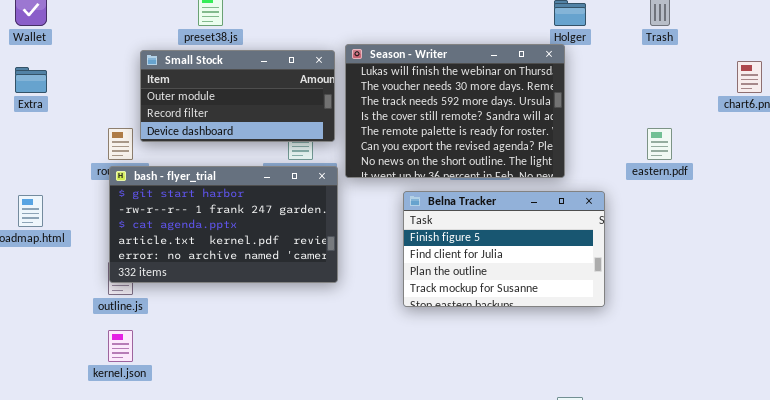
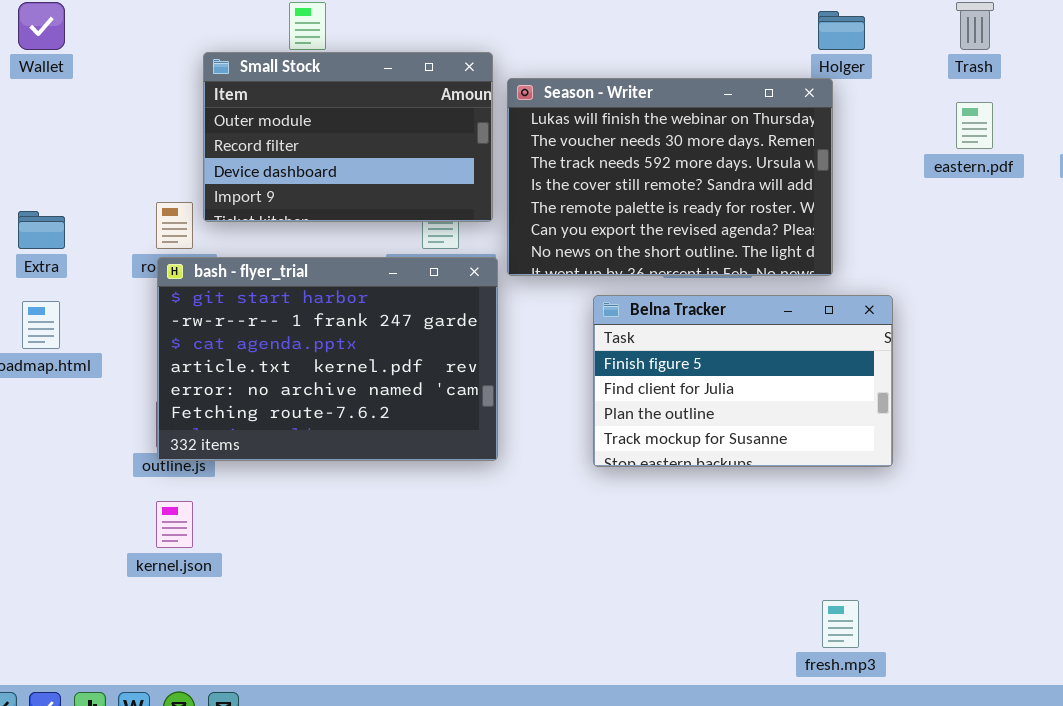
Small Stock: [140,50,335,142] -> [203,52,493,222], resized
Extra: [15,67,47,93] -> [18,211,65,249], moved
eastern.pdf: [647,128,672,160] -> [956,102,993,149], moved
bash - flyer_trial: [109,166,338,283] -> [157,257,498,461], resized

